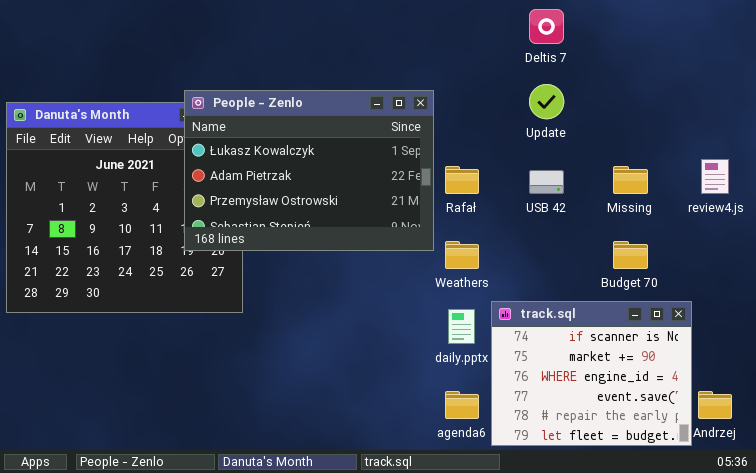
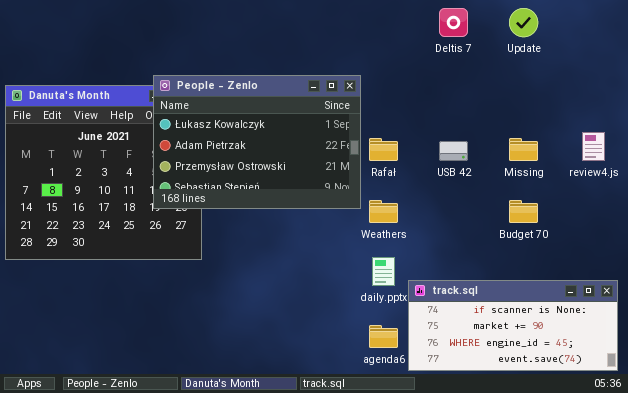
Update: [529,84,564,119] -> [509,8,538,37], moved
track.sql: [491,301,692,446] -> [408,280,618,371], resized

